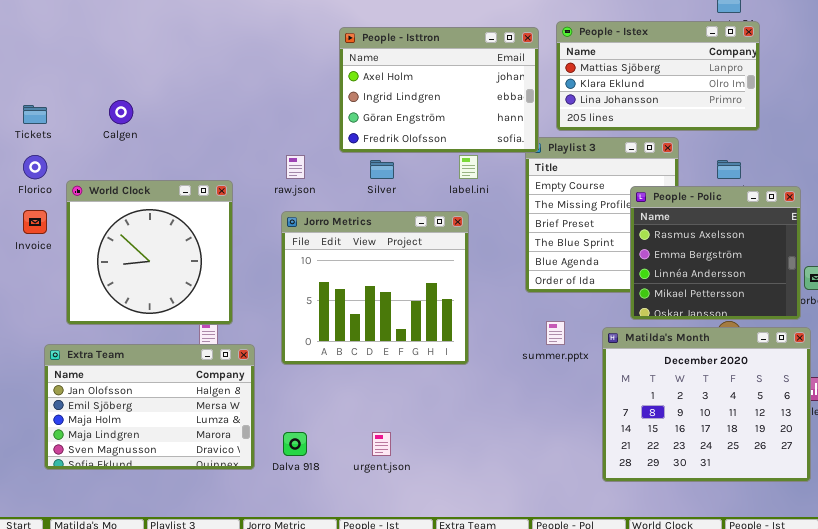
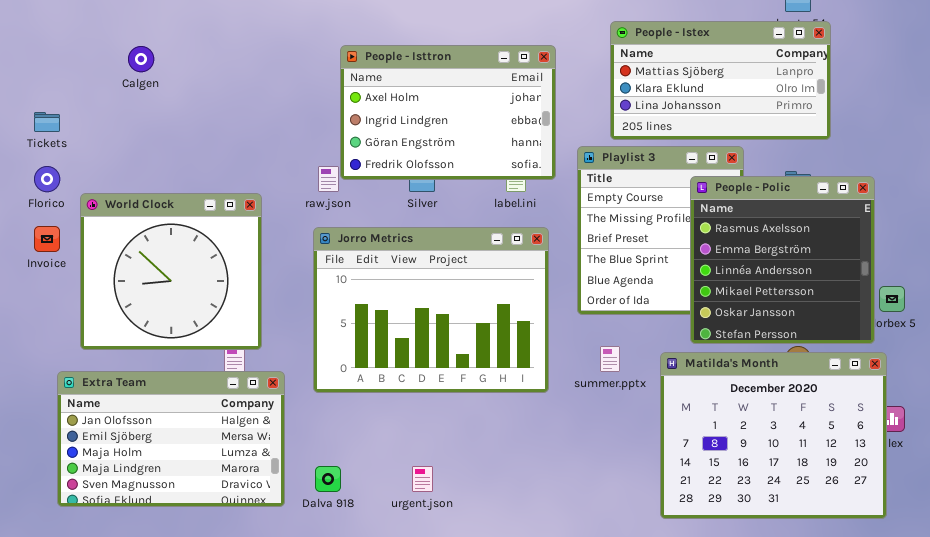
People - Isttron: [339,27,539,153] -> [340,45,556,180], moved
Calgen: [109,100,133,124] -> [128,46,154,72], moved
People - Polic: [630,186,801,320] -> [690,176,875,344], resized
Jorro Metrics: [281,211,469,365] -> [313,227,549,393], resized

